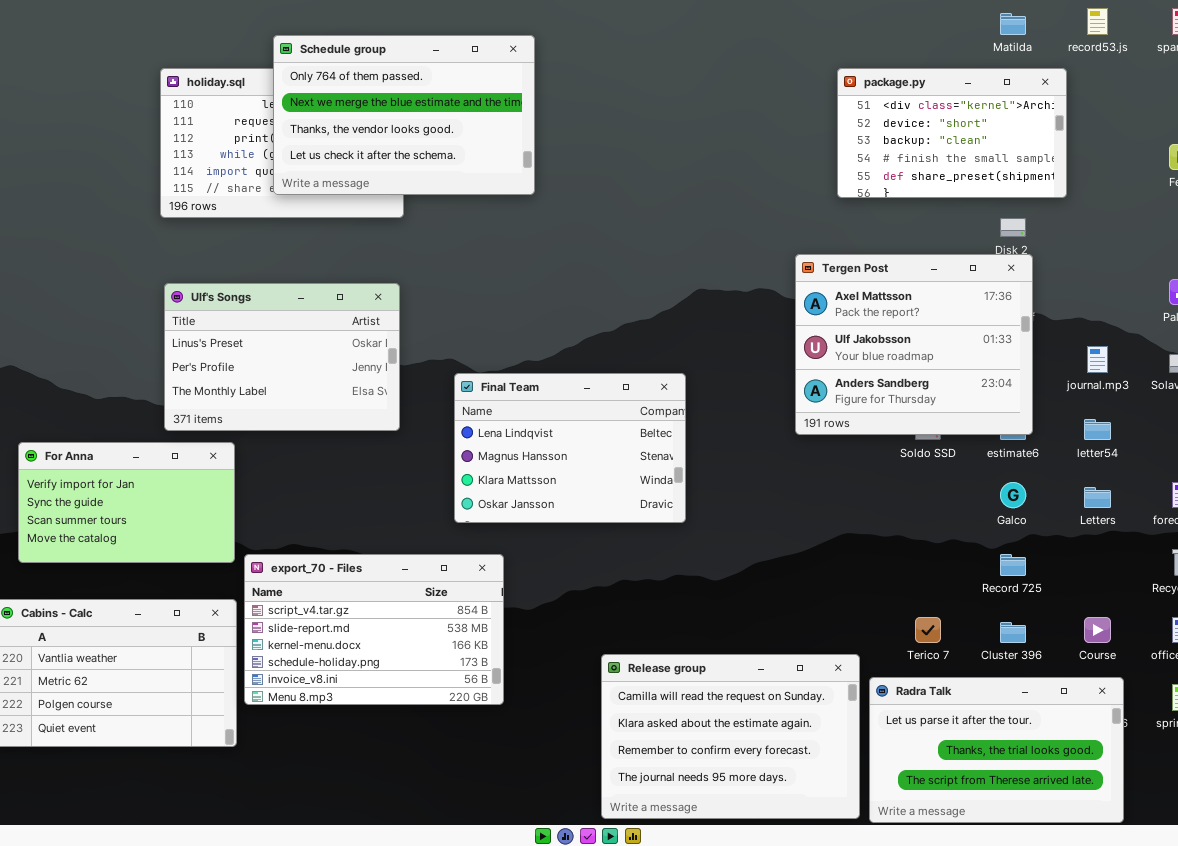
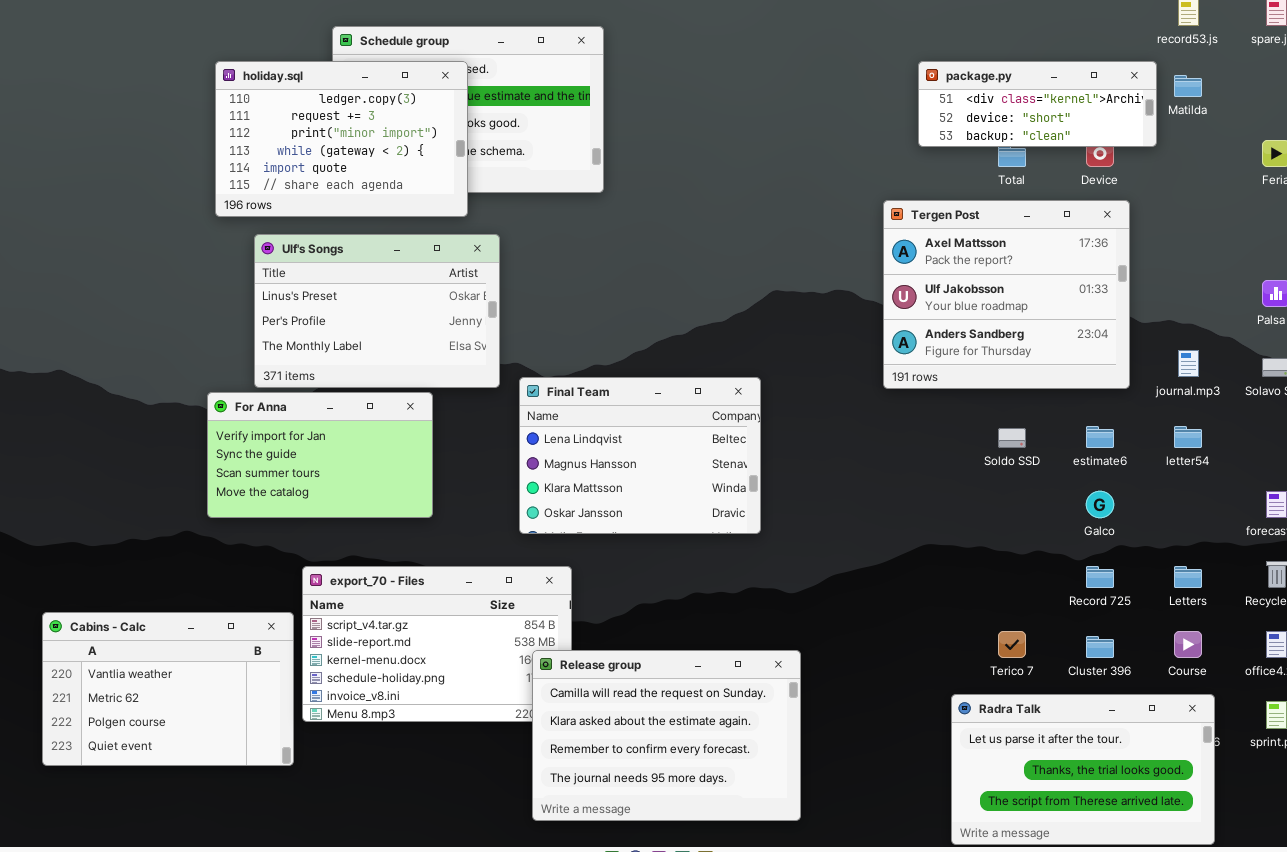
Matilda: [1000,13,1026,35] -> [1174,75,1202,97], moved
holiday.sql: [160,68,404,218] -> [215,61,468,217], raised
package.py: [837,68,1067,198] -> [918,61,1157,147], resized
Tergen Post: [795,254,1033,435] -> [883,200,1130,389], moved
Ulf's Songs: [164,283,400,431] -> [254,234,500,388], moved
For Anna: [18,442,235,563] -> [207,392,433,518], moved
Letters: [1084,487,1111,508] -> [1174,566,1202,588], moved
Release group: [601,654,860,819] -> [532,650,801,821], moved

